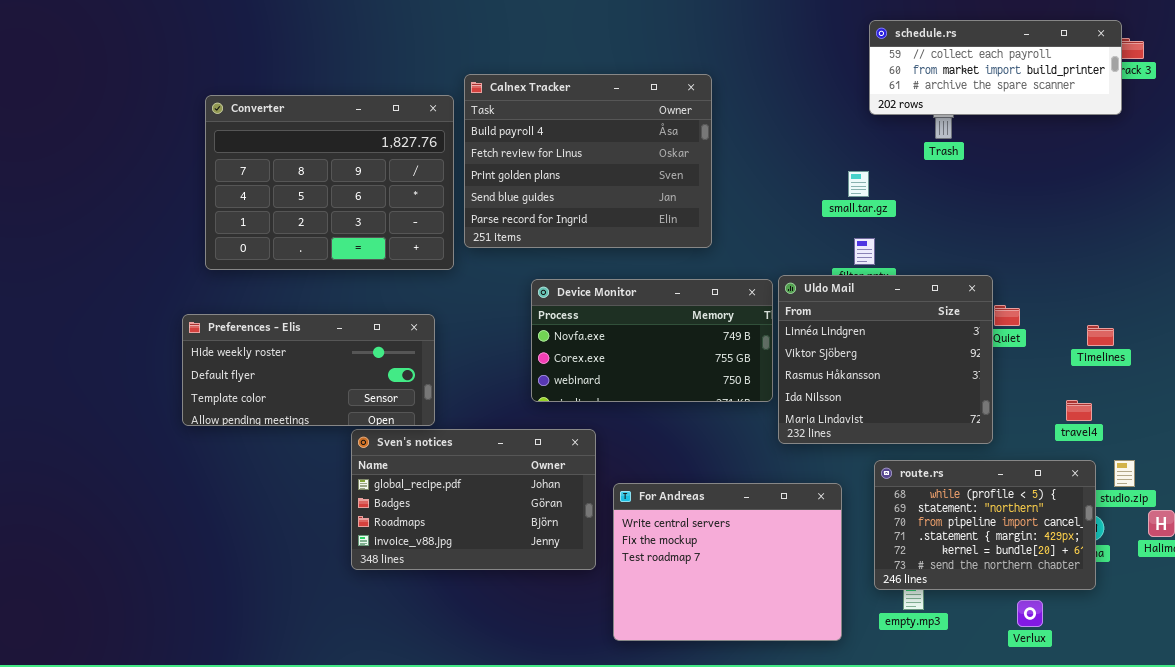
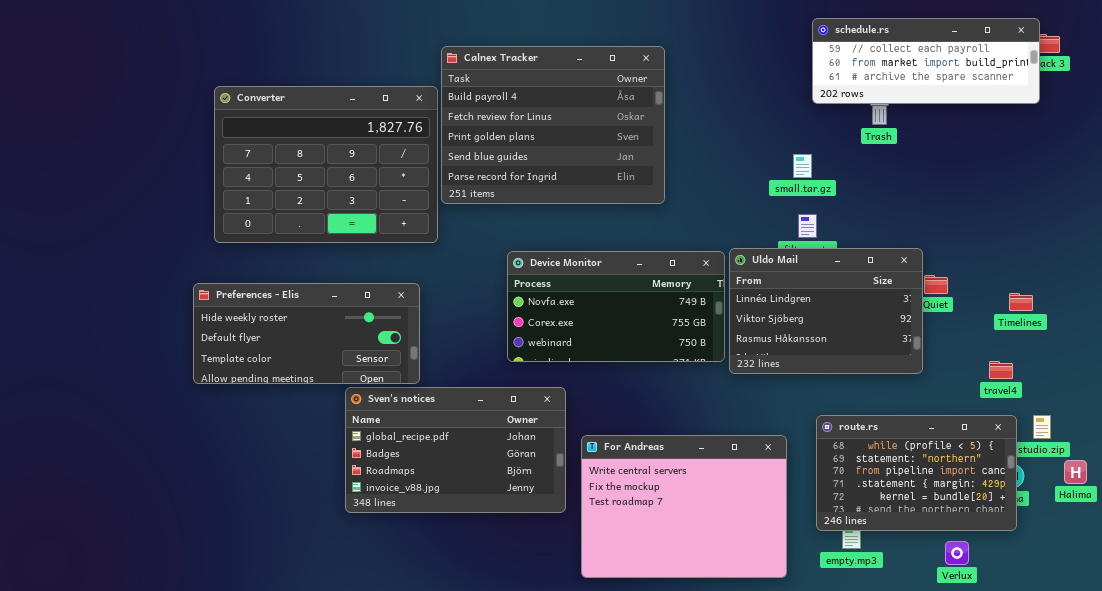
Calnex Tracker: [464,74,712,248] -> [441,46,665,204], moved
Uldo Mail: [778,275,993,444] -> [729,248,923,374], resized

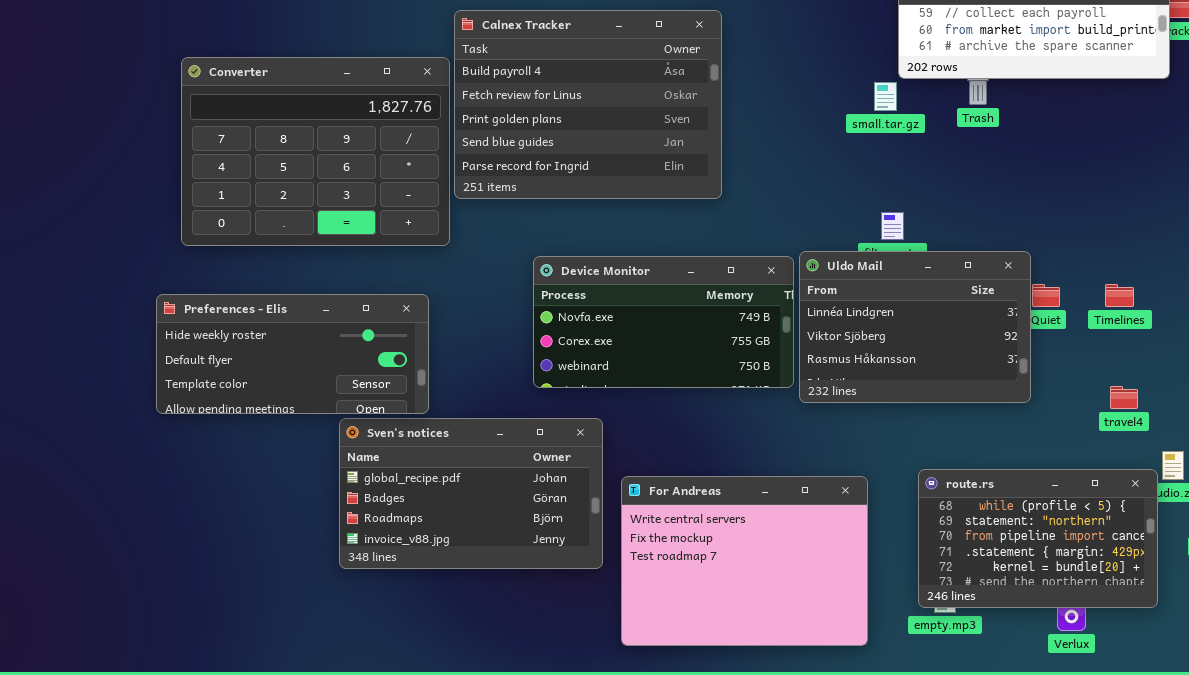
small.tar.gz: [793,154,812,178] -> [874,82,897,111], moved
Timelines: [1009,293,1033,311] -> [1105,284,1134,307], moved
route.rs: [816,415,1017,531] -> [918,469,1158,608], moved

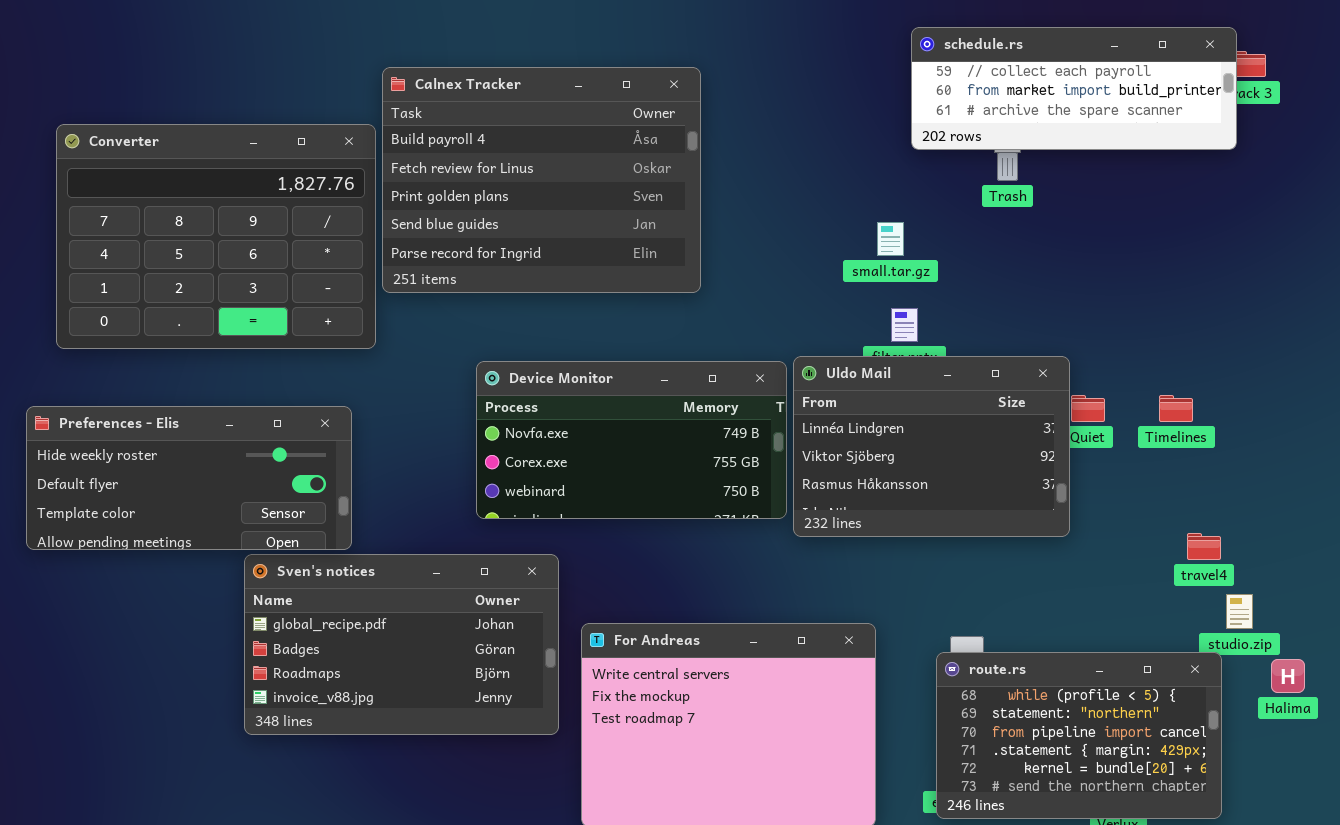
small.tar.gz: [874,82,897,111] -> [877,222,904,256], moved
travel4: [1110,386,1138,409] -> [1187,533,1221,560], moved
route.rs: [918,469,1158,608] -> [936,652,1222,819], moved

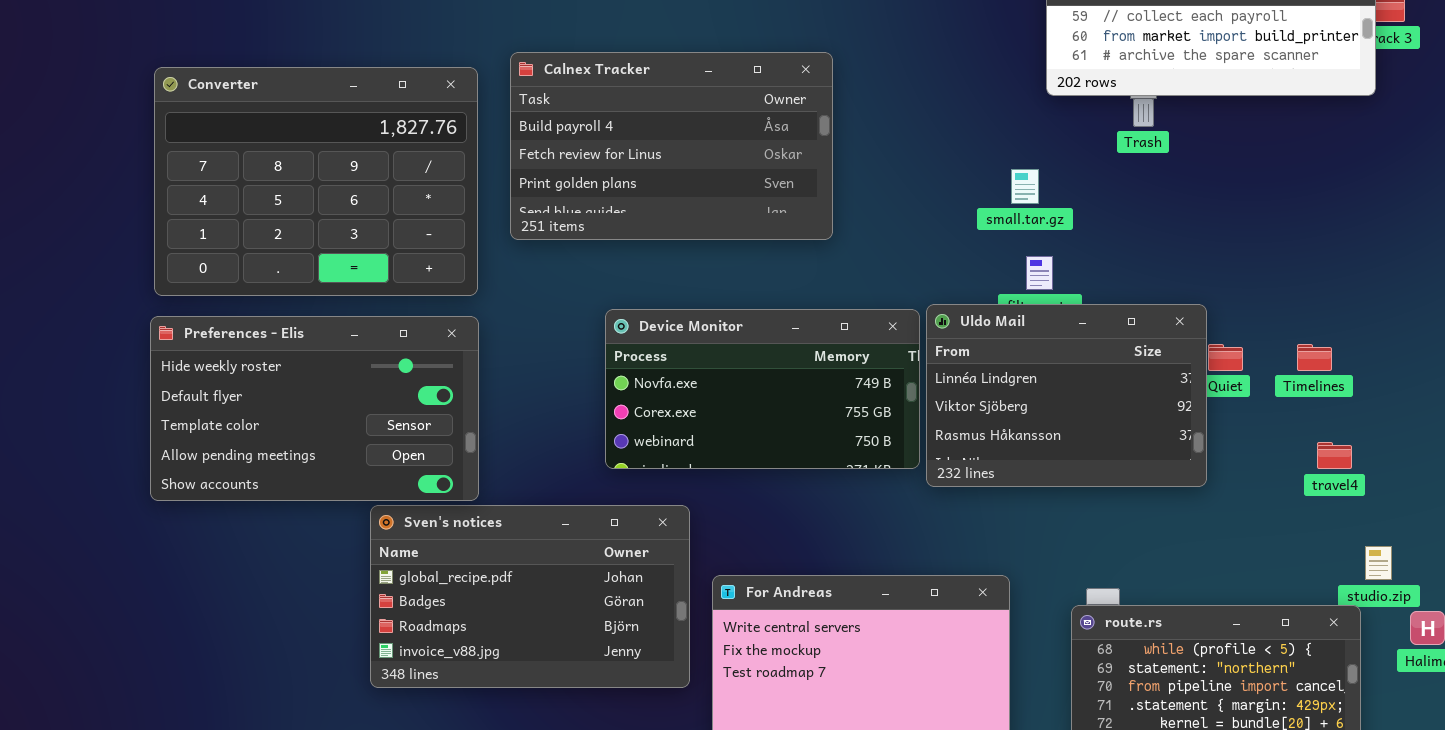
Calnex Tracker: [382,67,701,293] -> [510,52,833,240], resized
Converter: [56,124,376,349] -> [154,67,478,296], moved
Preferences - Elis: [26,406,352,550] -> [150,316,479,501], resized
travel4: [1187,533,1221,560] -> [1317,442,1352,469], moved

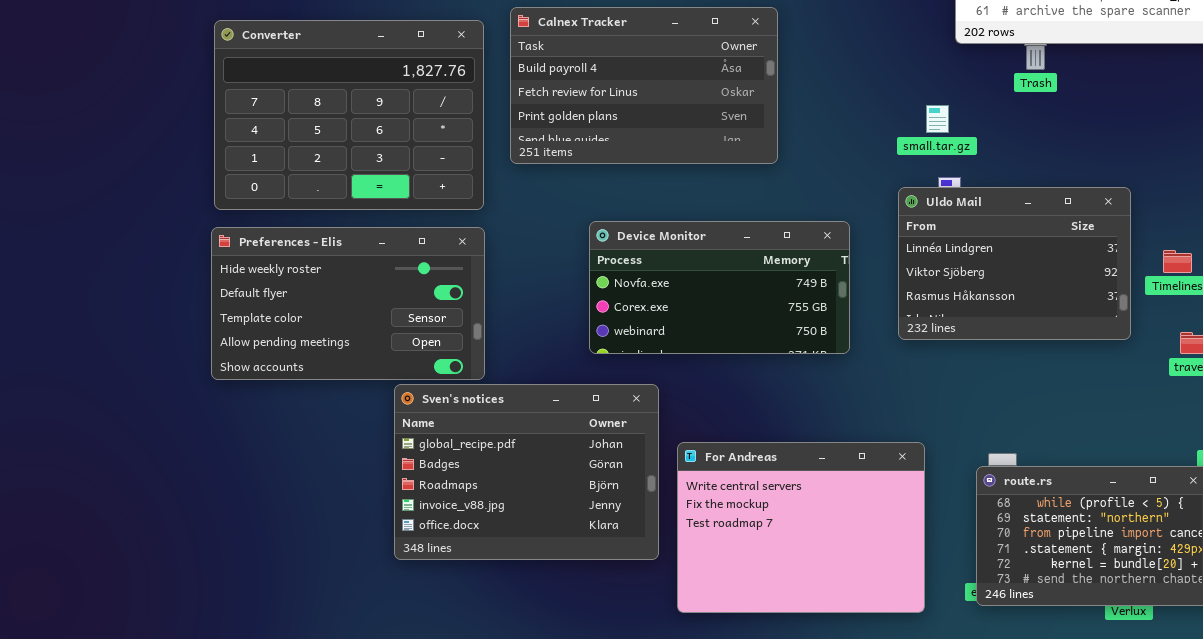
Uldo Mail: [926,304,1207,487] -> [898,187,1131,340], moved
Sven's notices: [370,505,690,688] -> [394,384,659,560], resized

